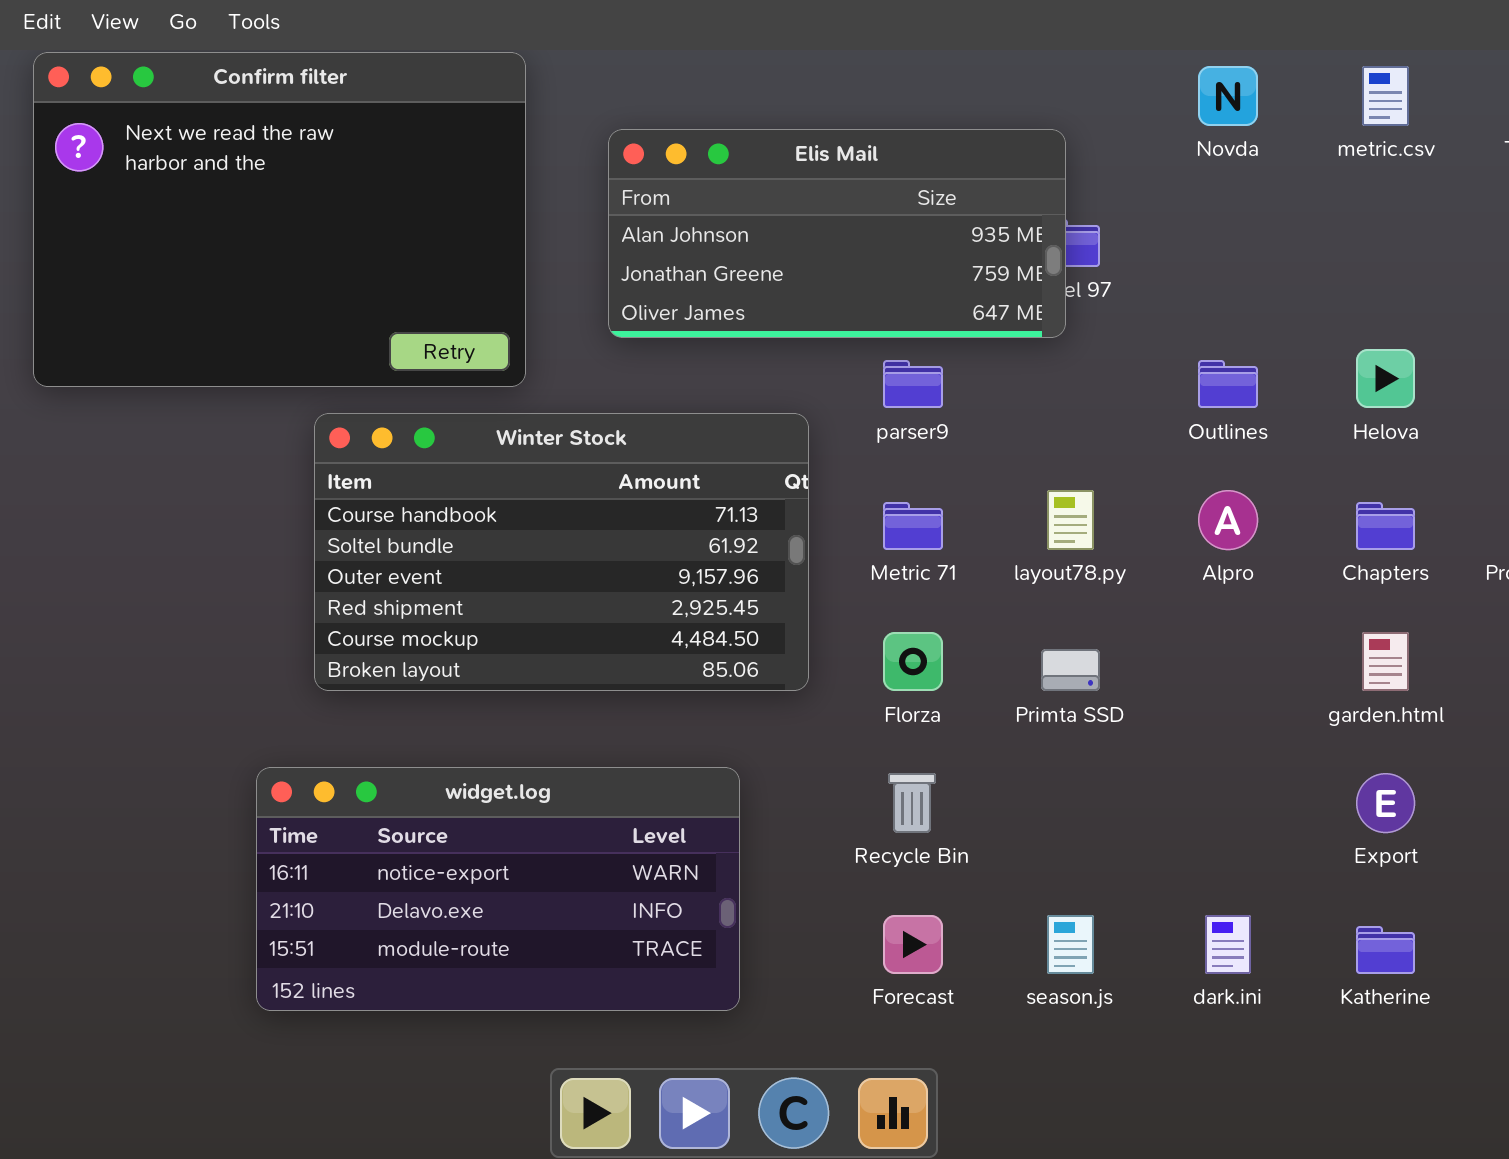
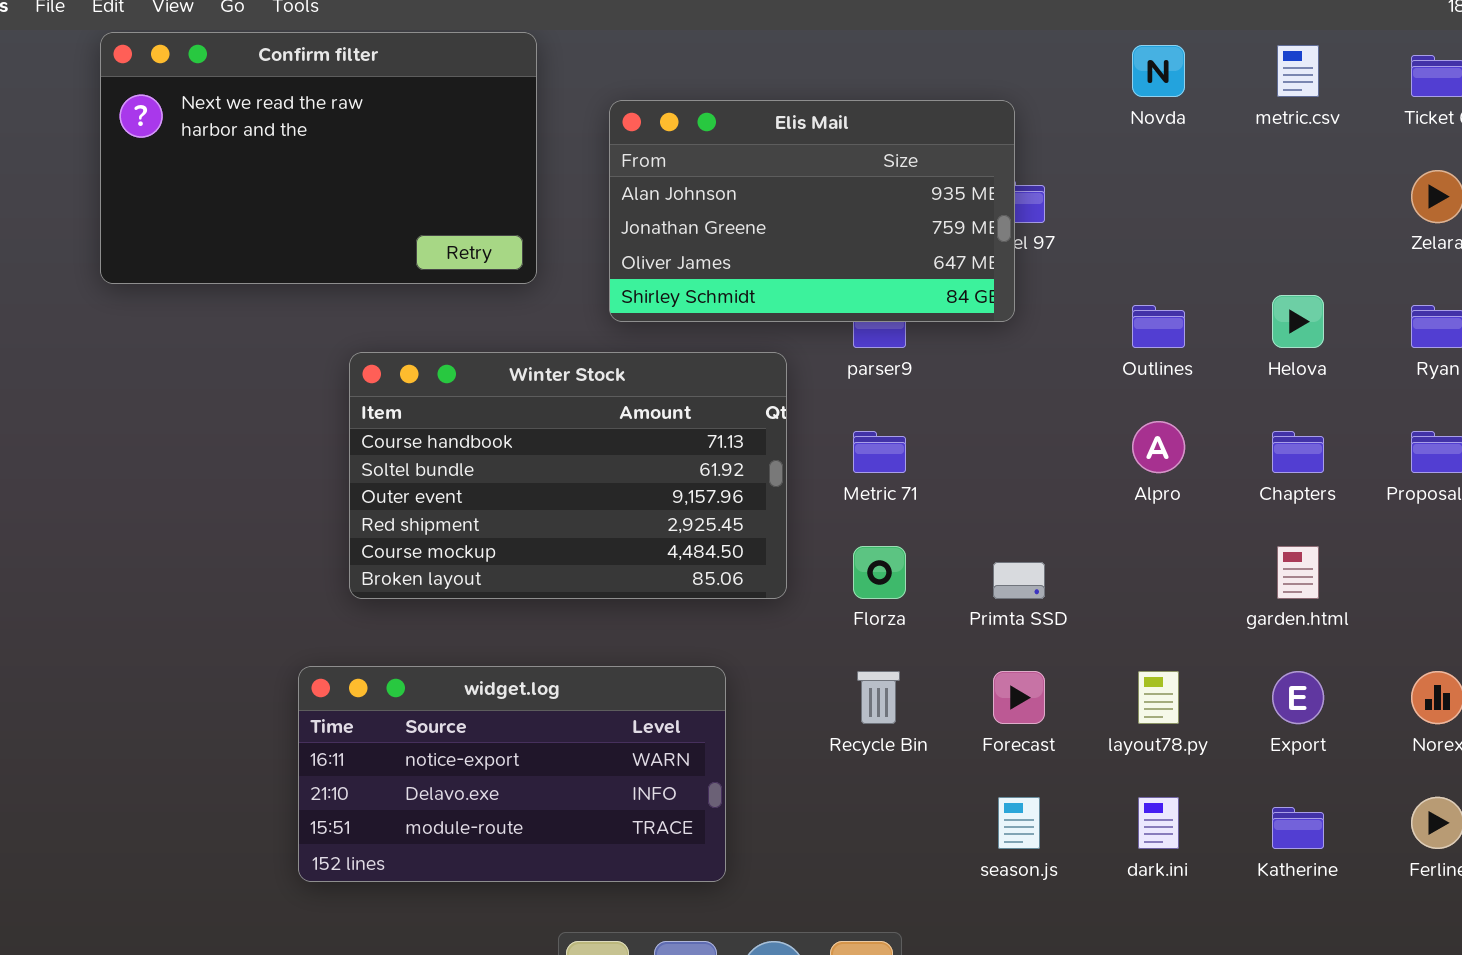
Confirm filter: [33,52,526,387] -> [100,32,537,284], resized
Elis Mail: [608,129,1066,338] -> [609,100,1015,322], resized
layout78.py: [1047,490,1094,550] -> [1138,671,1179,724], moved
Forecast: [883,915,943,974] -> [993,671,1045,724], moved

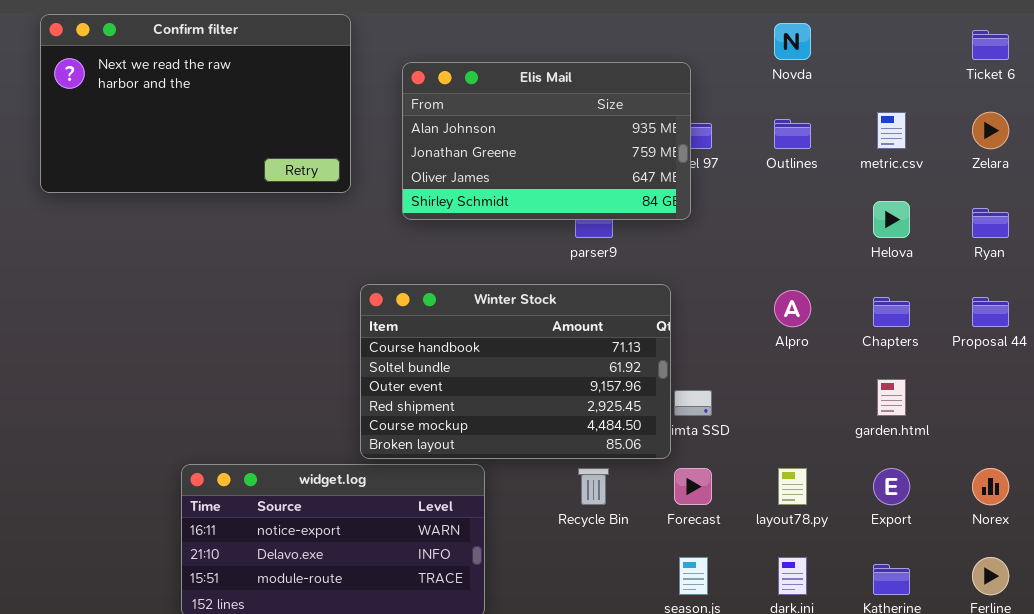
metric.csv: [1277,45,1319,97] -> [877,112,906,149], moved
Outlines: [1132,305,1185,348] -> [774,119,811,149], moved
Winter Stock: [349,352,787,599] -> [360,284,671,459], moved

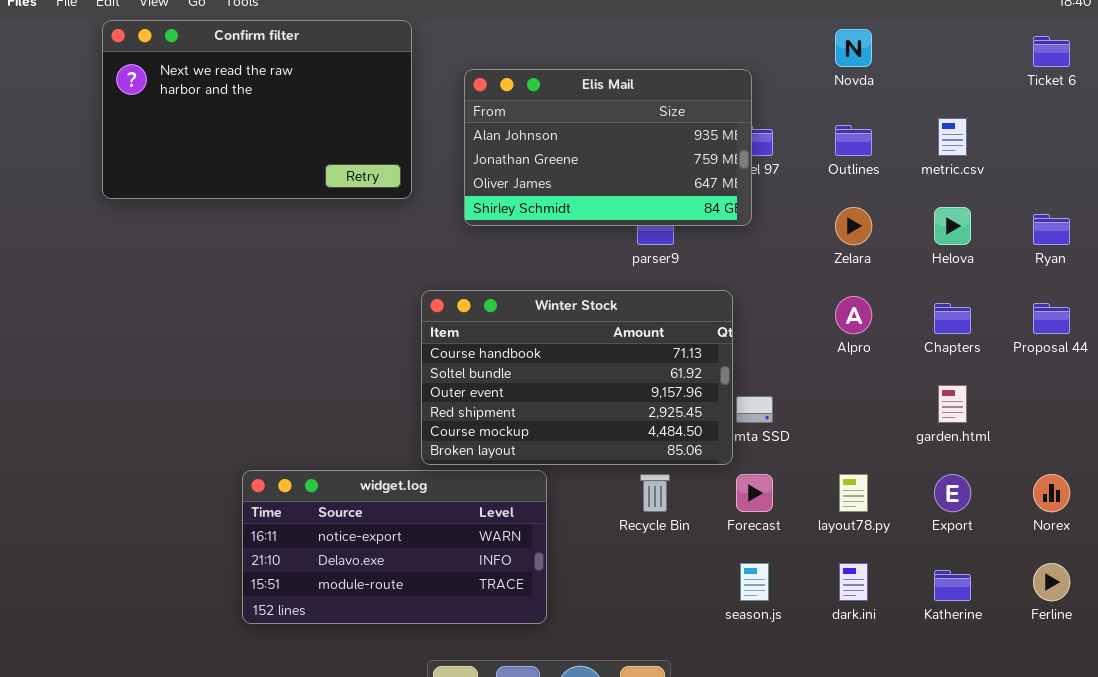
Zelara: [972,112,1009,149] -> [835,207,872,245], moved

